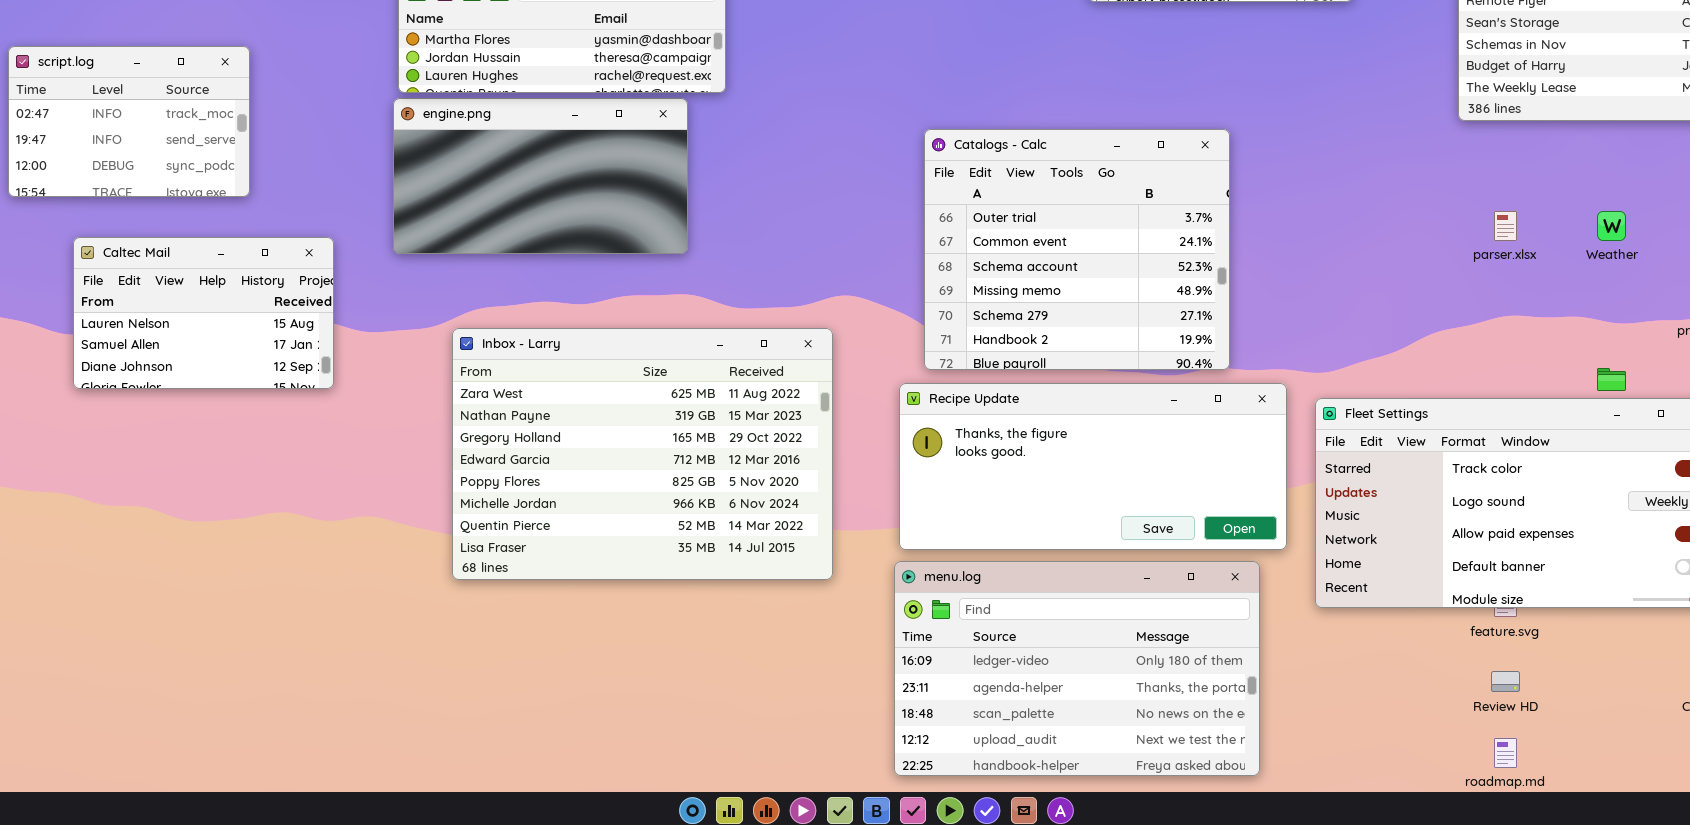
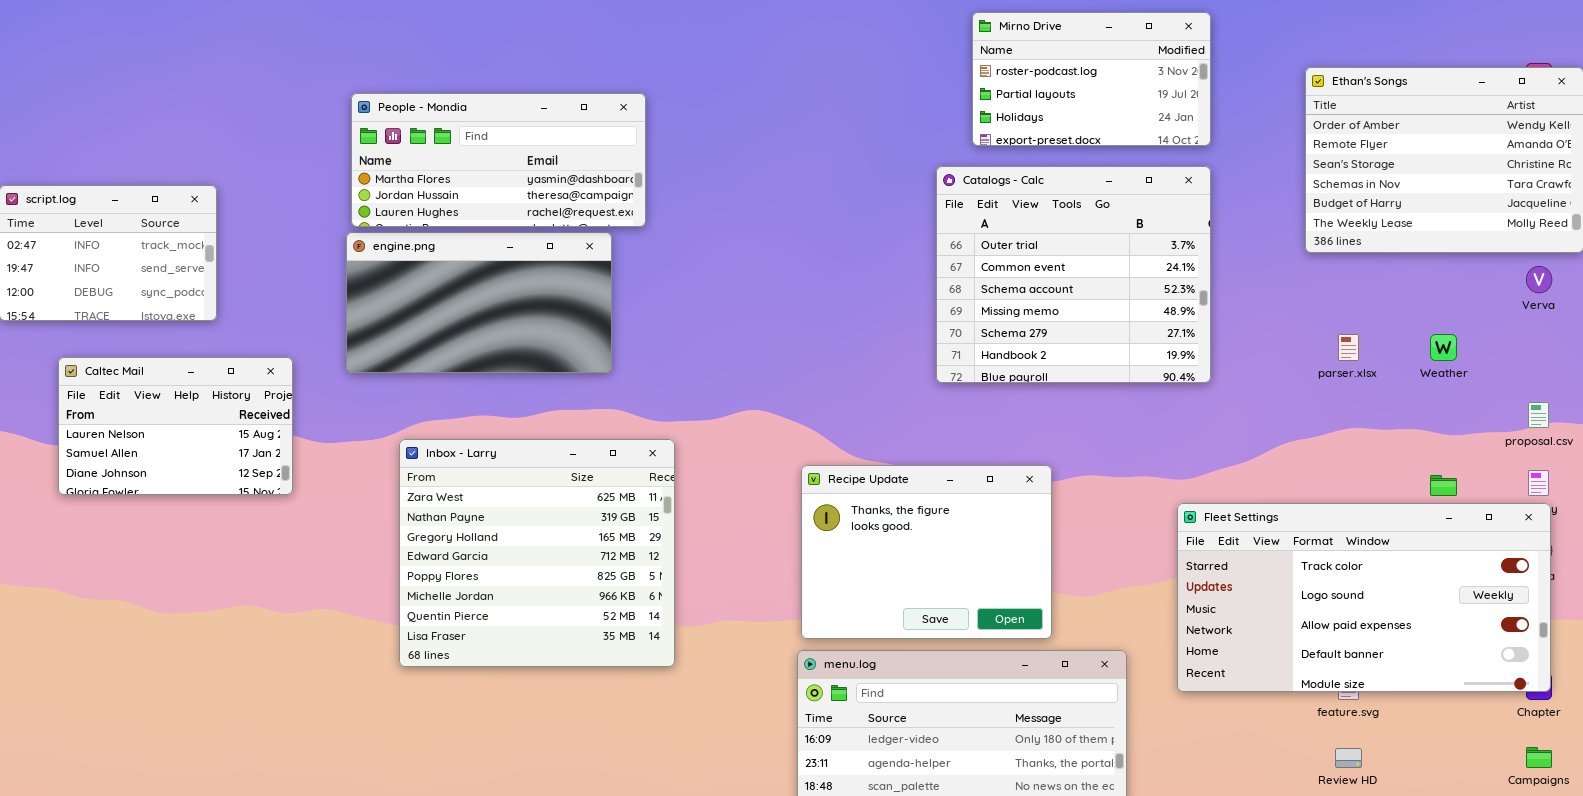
Catalogs - Calc: [924,129,1230,370] -> [936,166,1211,383], moved
Inbox - Larry: [452,328,833,580] -> [399,439,675,667], resized
Recipe Update: [899,383,1287,550] -> [801,465,1052,639], resized

